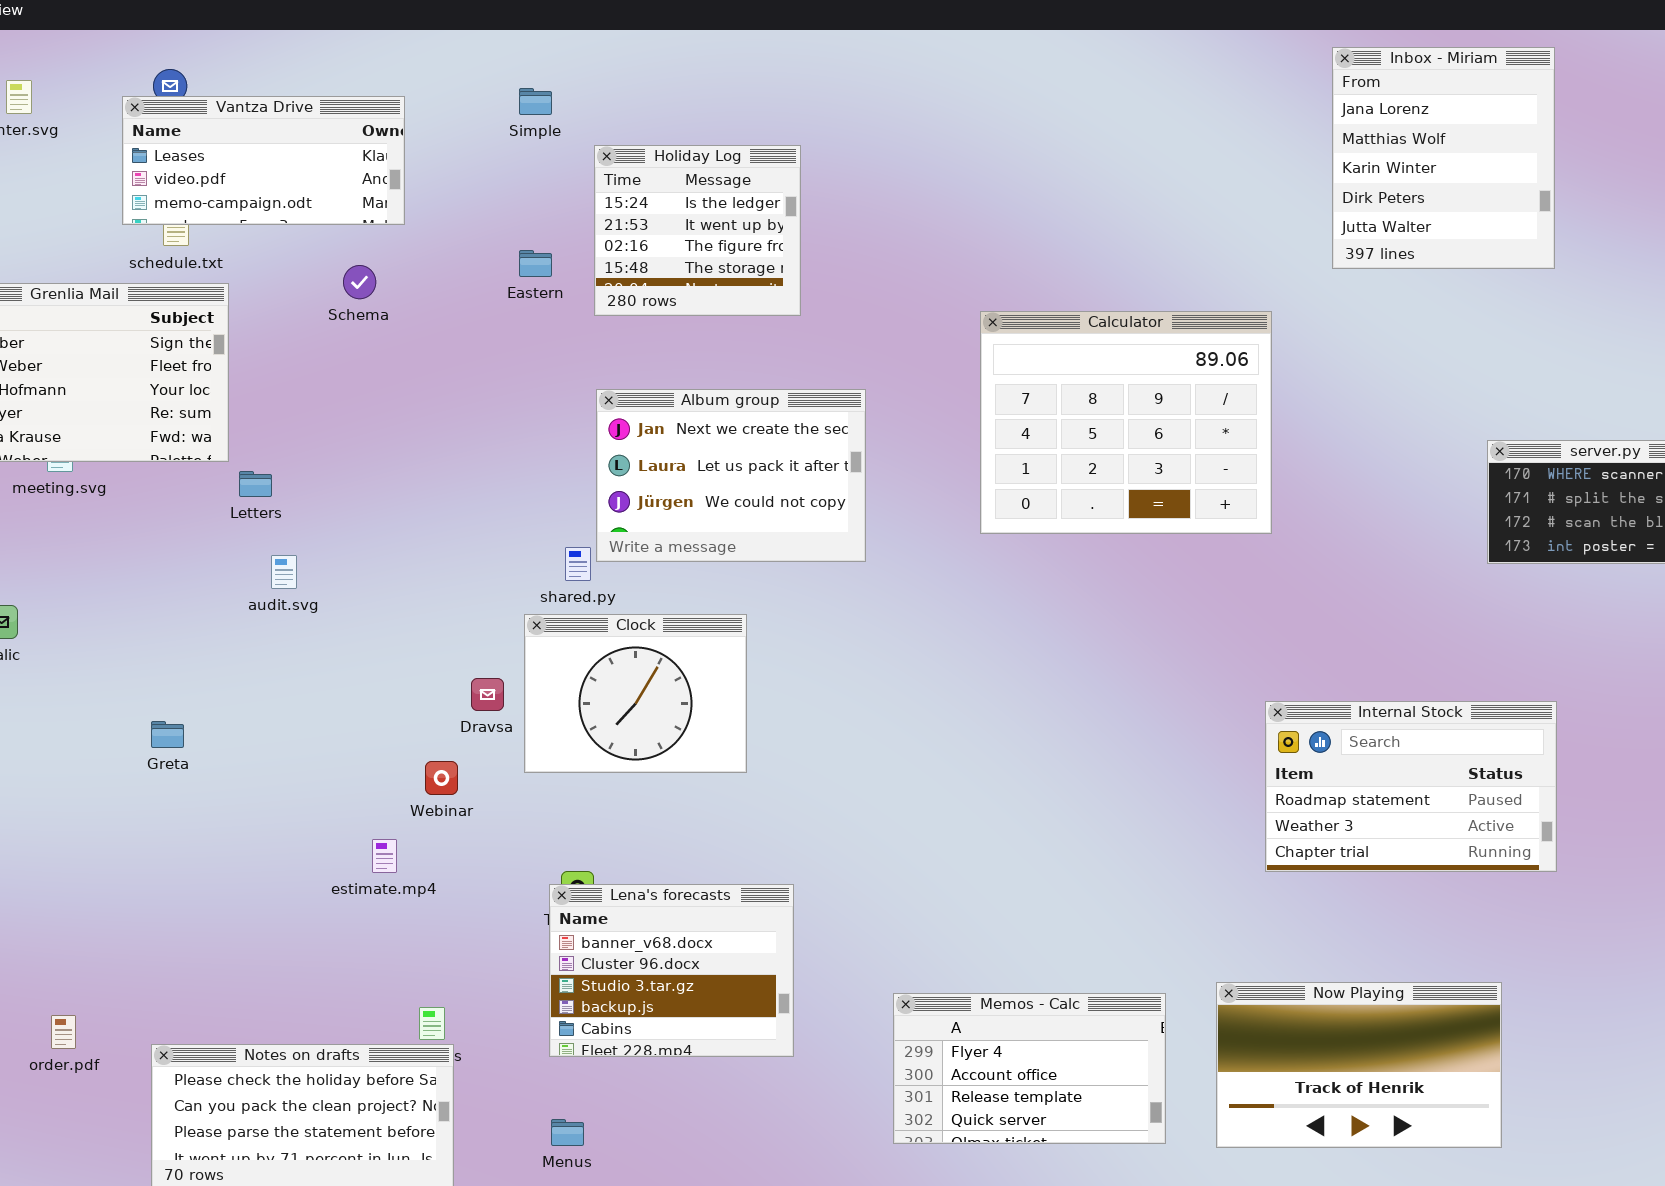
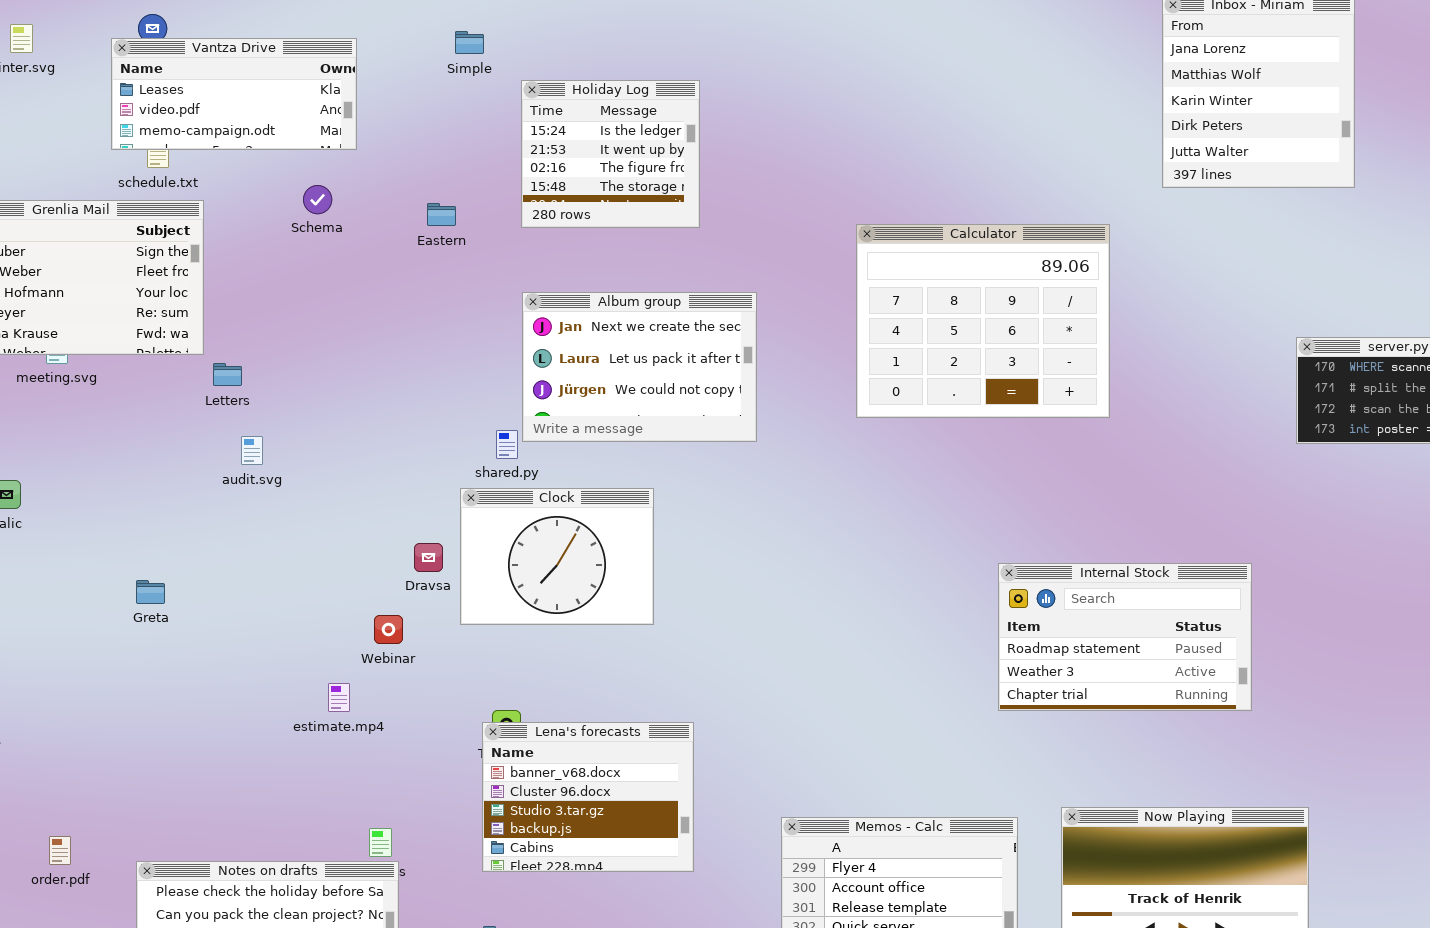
Eastern: [519,250,552,277] -> [427,203,456,226], moved
Internal Stock: [1265,701,1557,872] -> [998,563,1252,711], moved

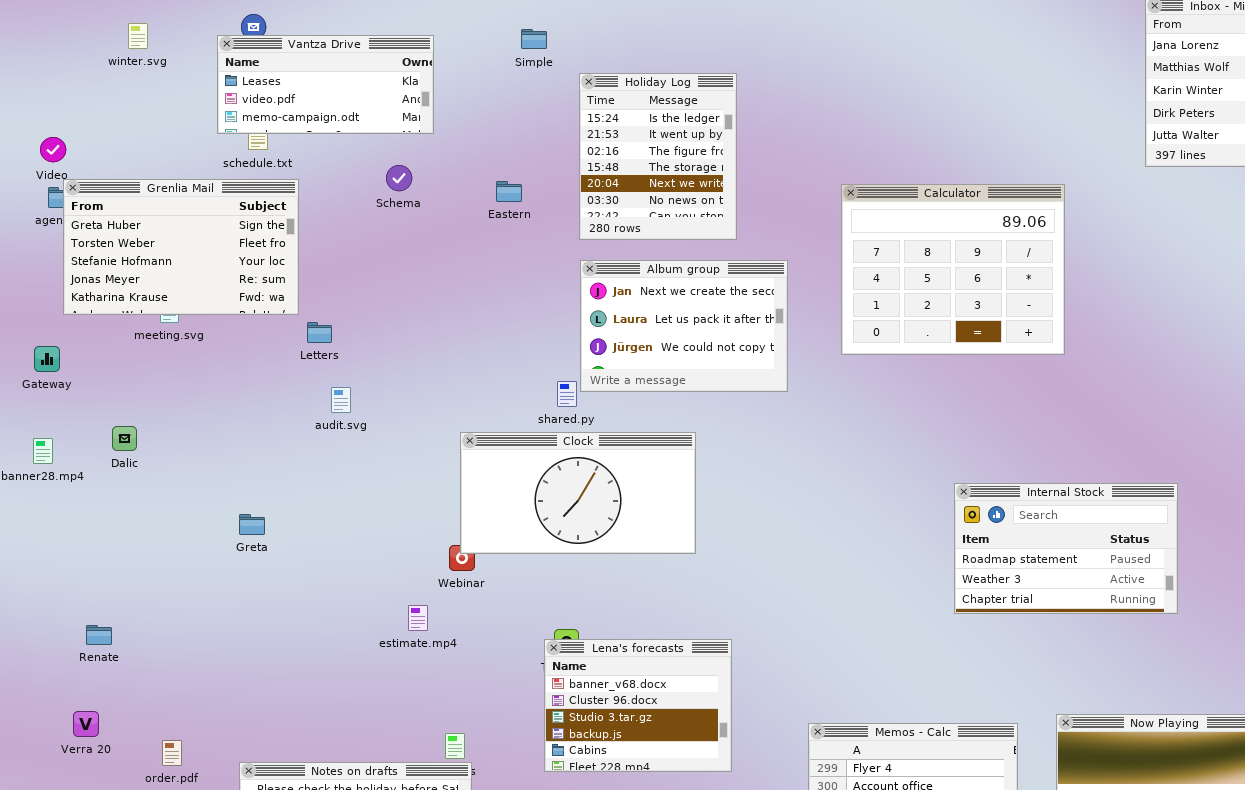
Holiday Log: [521,80,700,228] -> [579,73,737,240], resized
Calculator: [856,224,1110,418] -> [841,184,1065,355], moved
Clock: [460,488,654,625] -> [460,432,696,554], resized
Internal Stock: [998,563,1252,711] -> [954,483,1178,614], moved

